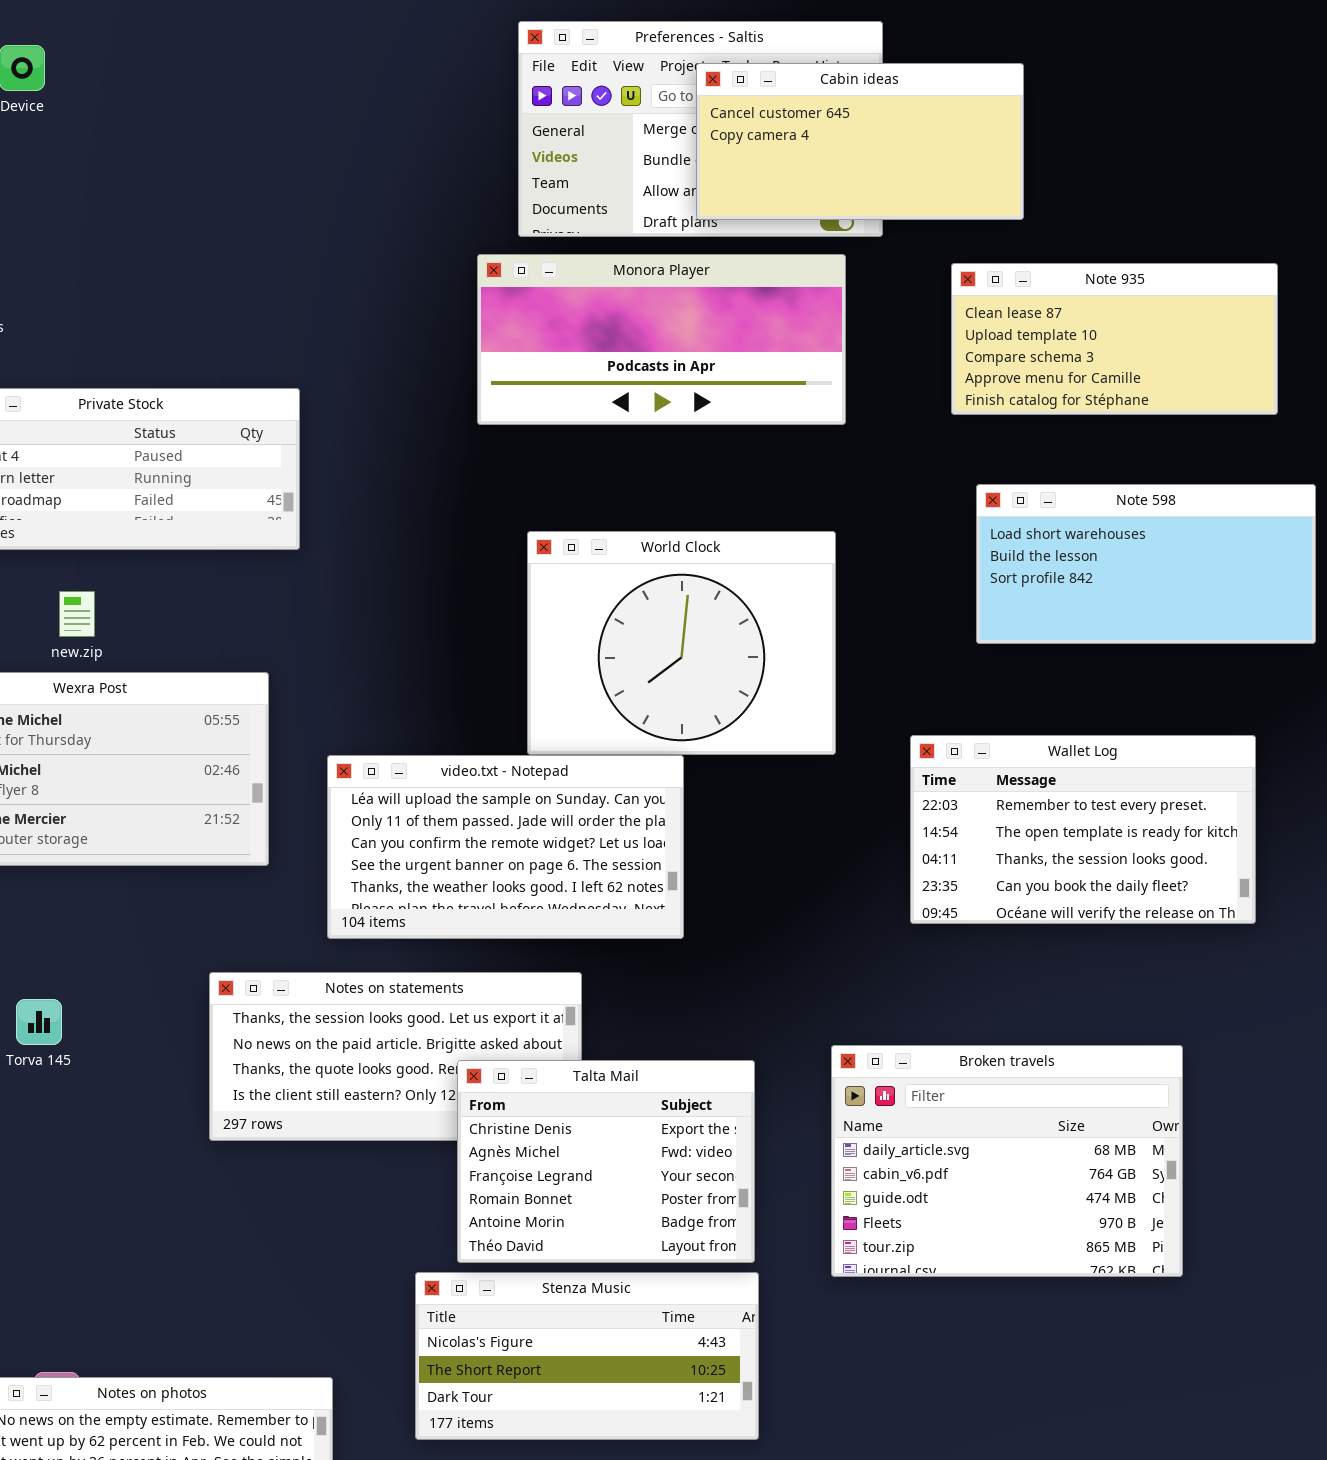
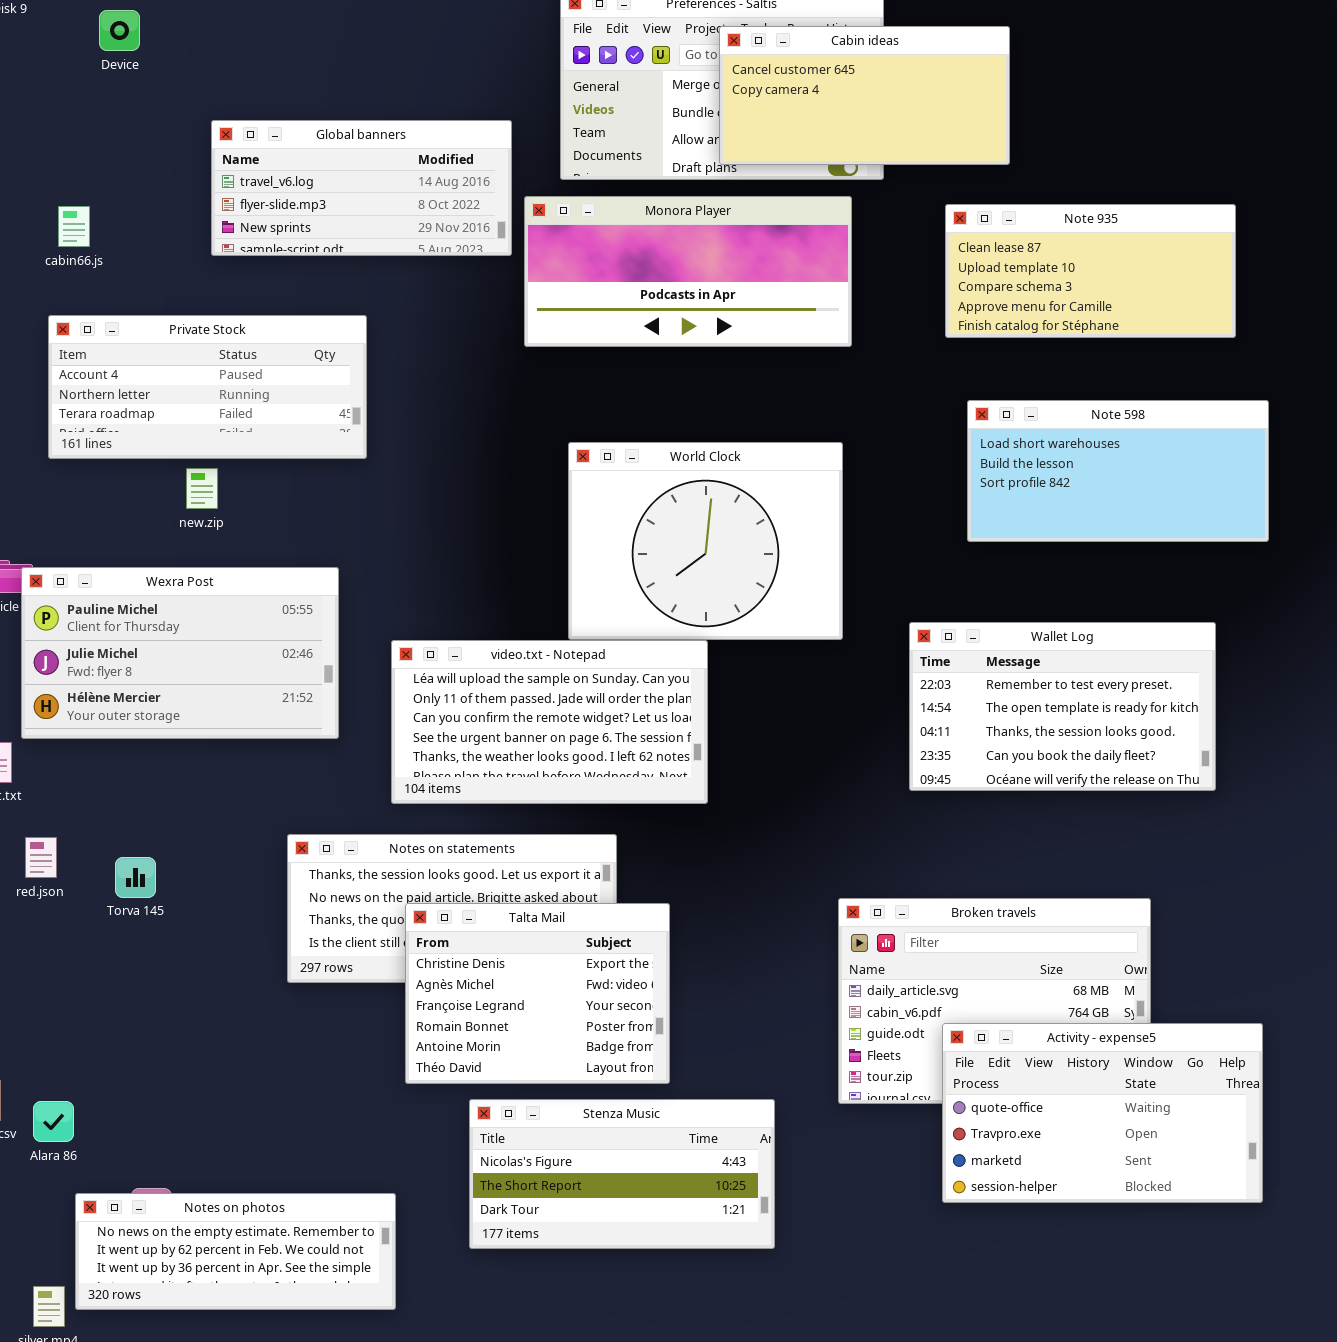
Global banners: none -> [211,120,512,256], opened
new.zip: [59,591,95,637] -> [186,468,218,509], moved
Talta Mail: [457,1060,755,1263] -> [405,903,670,1084], moved
Activity - expense5: none -> [942,1023,1263,1203], opened

